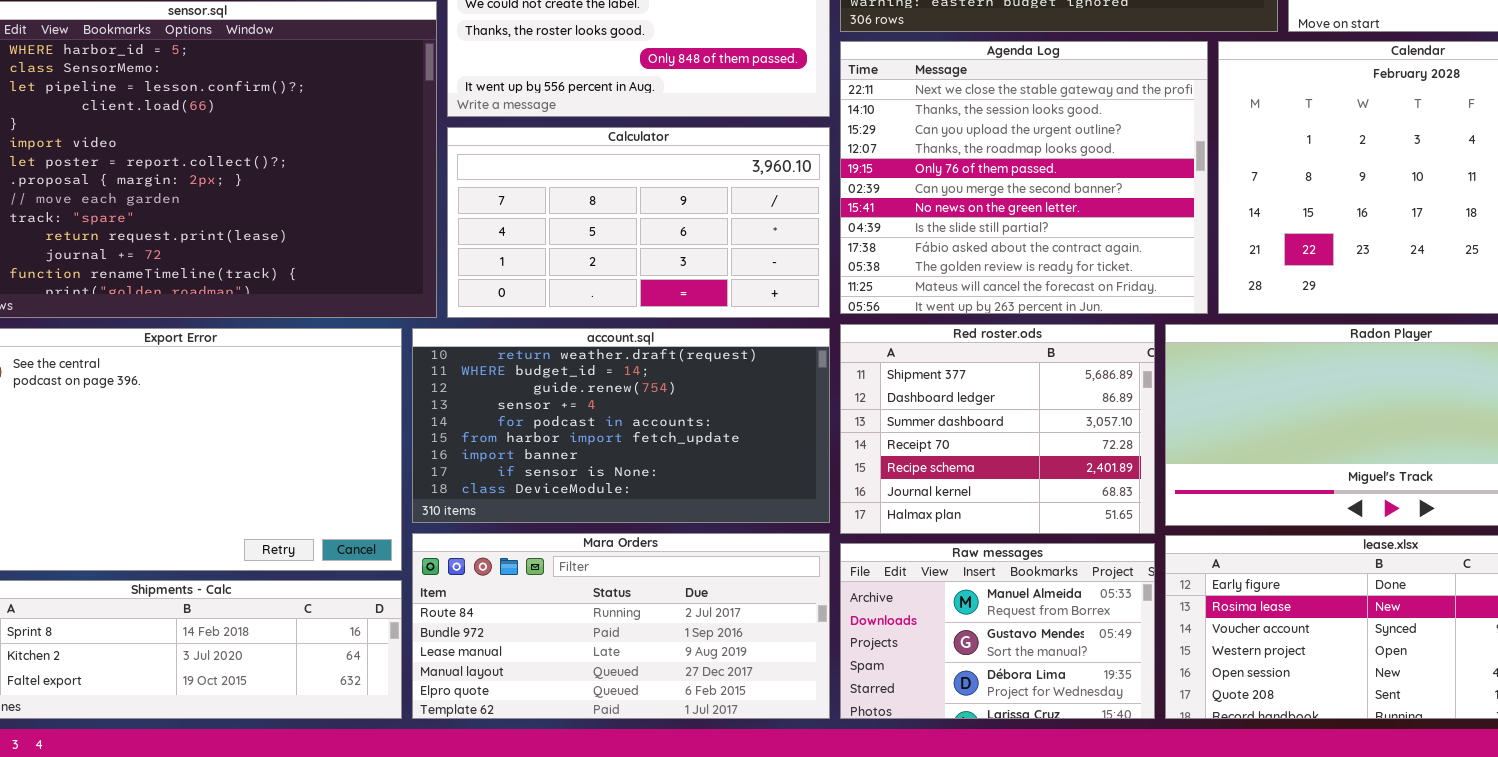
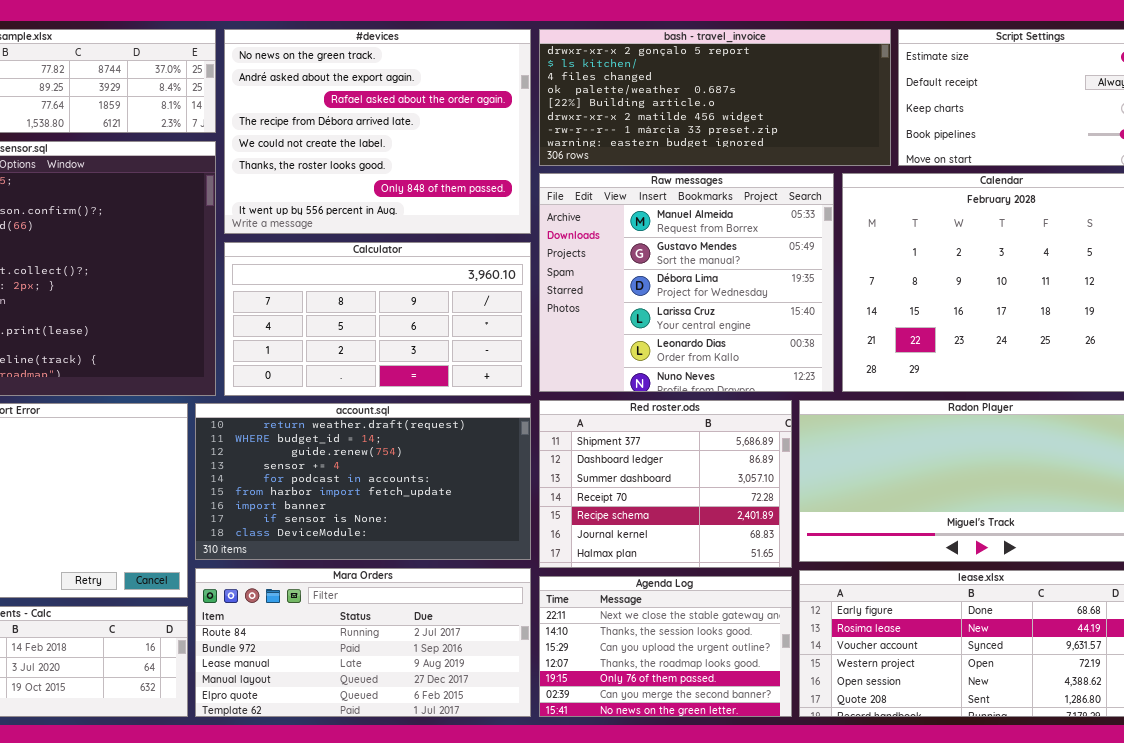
Agenda Log: [840,41,1208,314] -> [539,576,792,717], moved, resized
Raw messages: [840,543,1155,719] -> [539,173,834,392], moved, resized

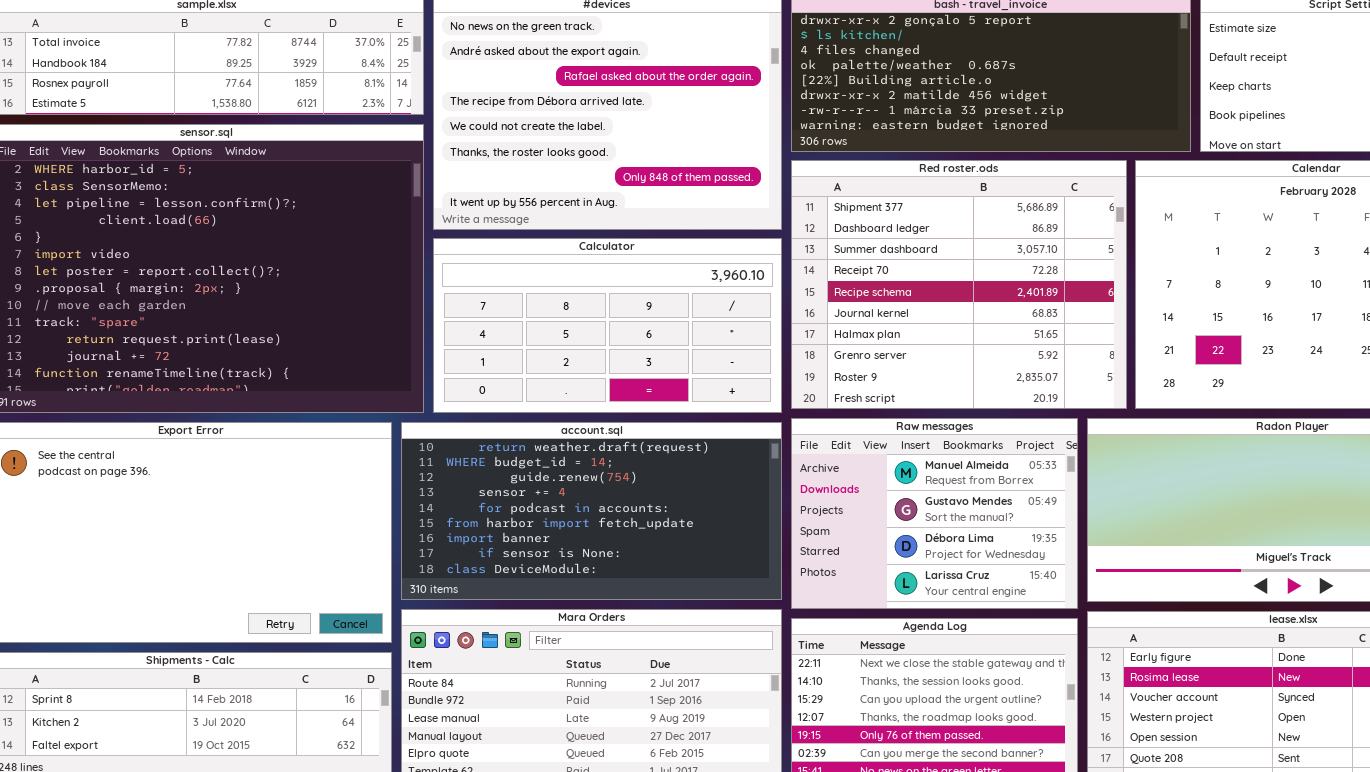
Raw messages: [539,173,834,392] -> [791,418,1078,609], moved, resized
Red roster.ods: [539,400,792,568] -> [791,160,1127,409], moved, resized

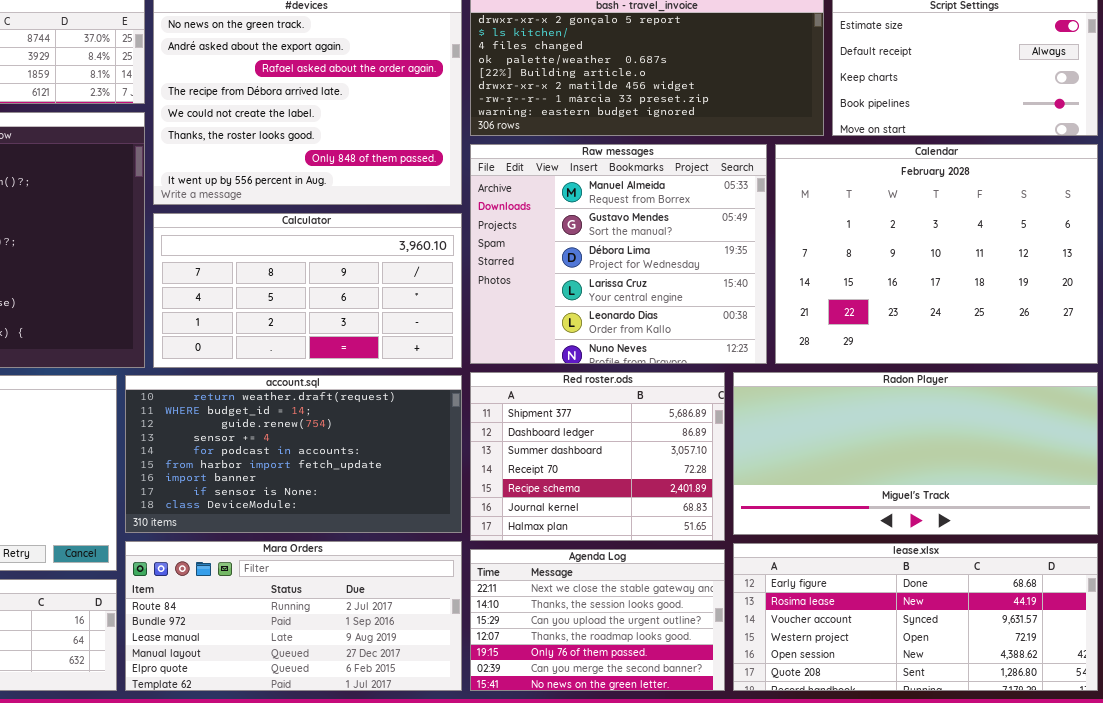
Red roster.ods: [791,160,1127,409] -> [470,372,725,541], moved, resized
Raw messages: [791,418,1078,609] -> [470,144,767,364], moved, resized

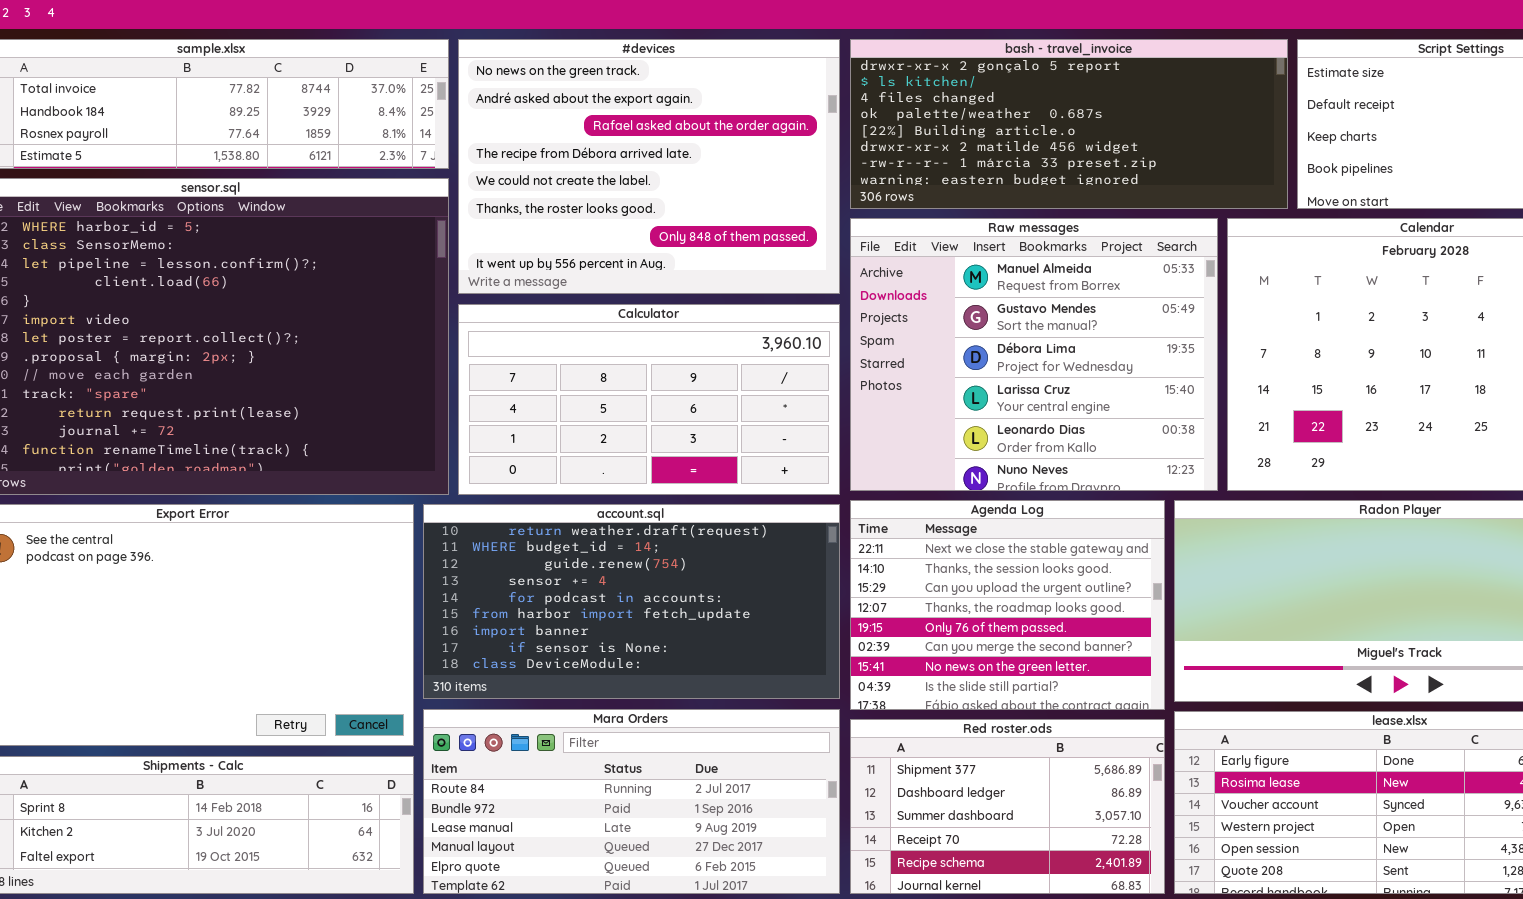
Red roster.ods: [470,372,725,541] -> [850,719,1165,894], moved, resized
Agenda Log: [470,549,725,691] -> [850,500,1165,710], moved, resized

